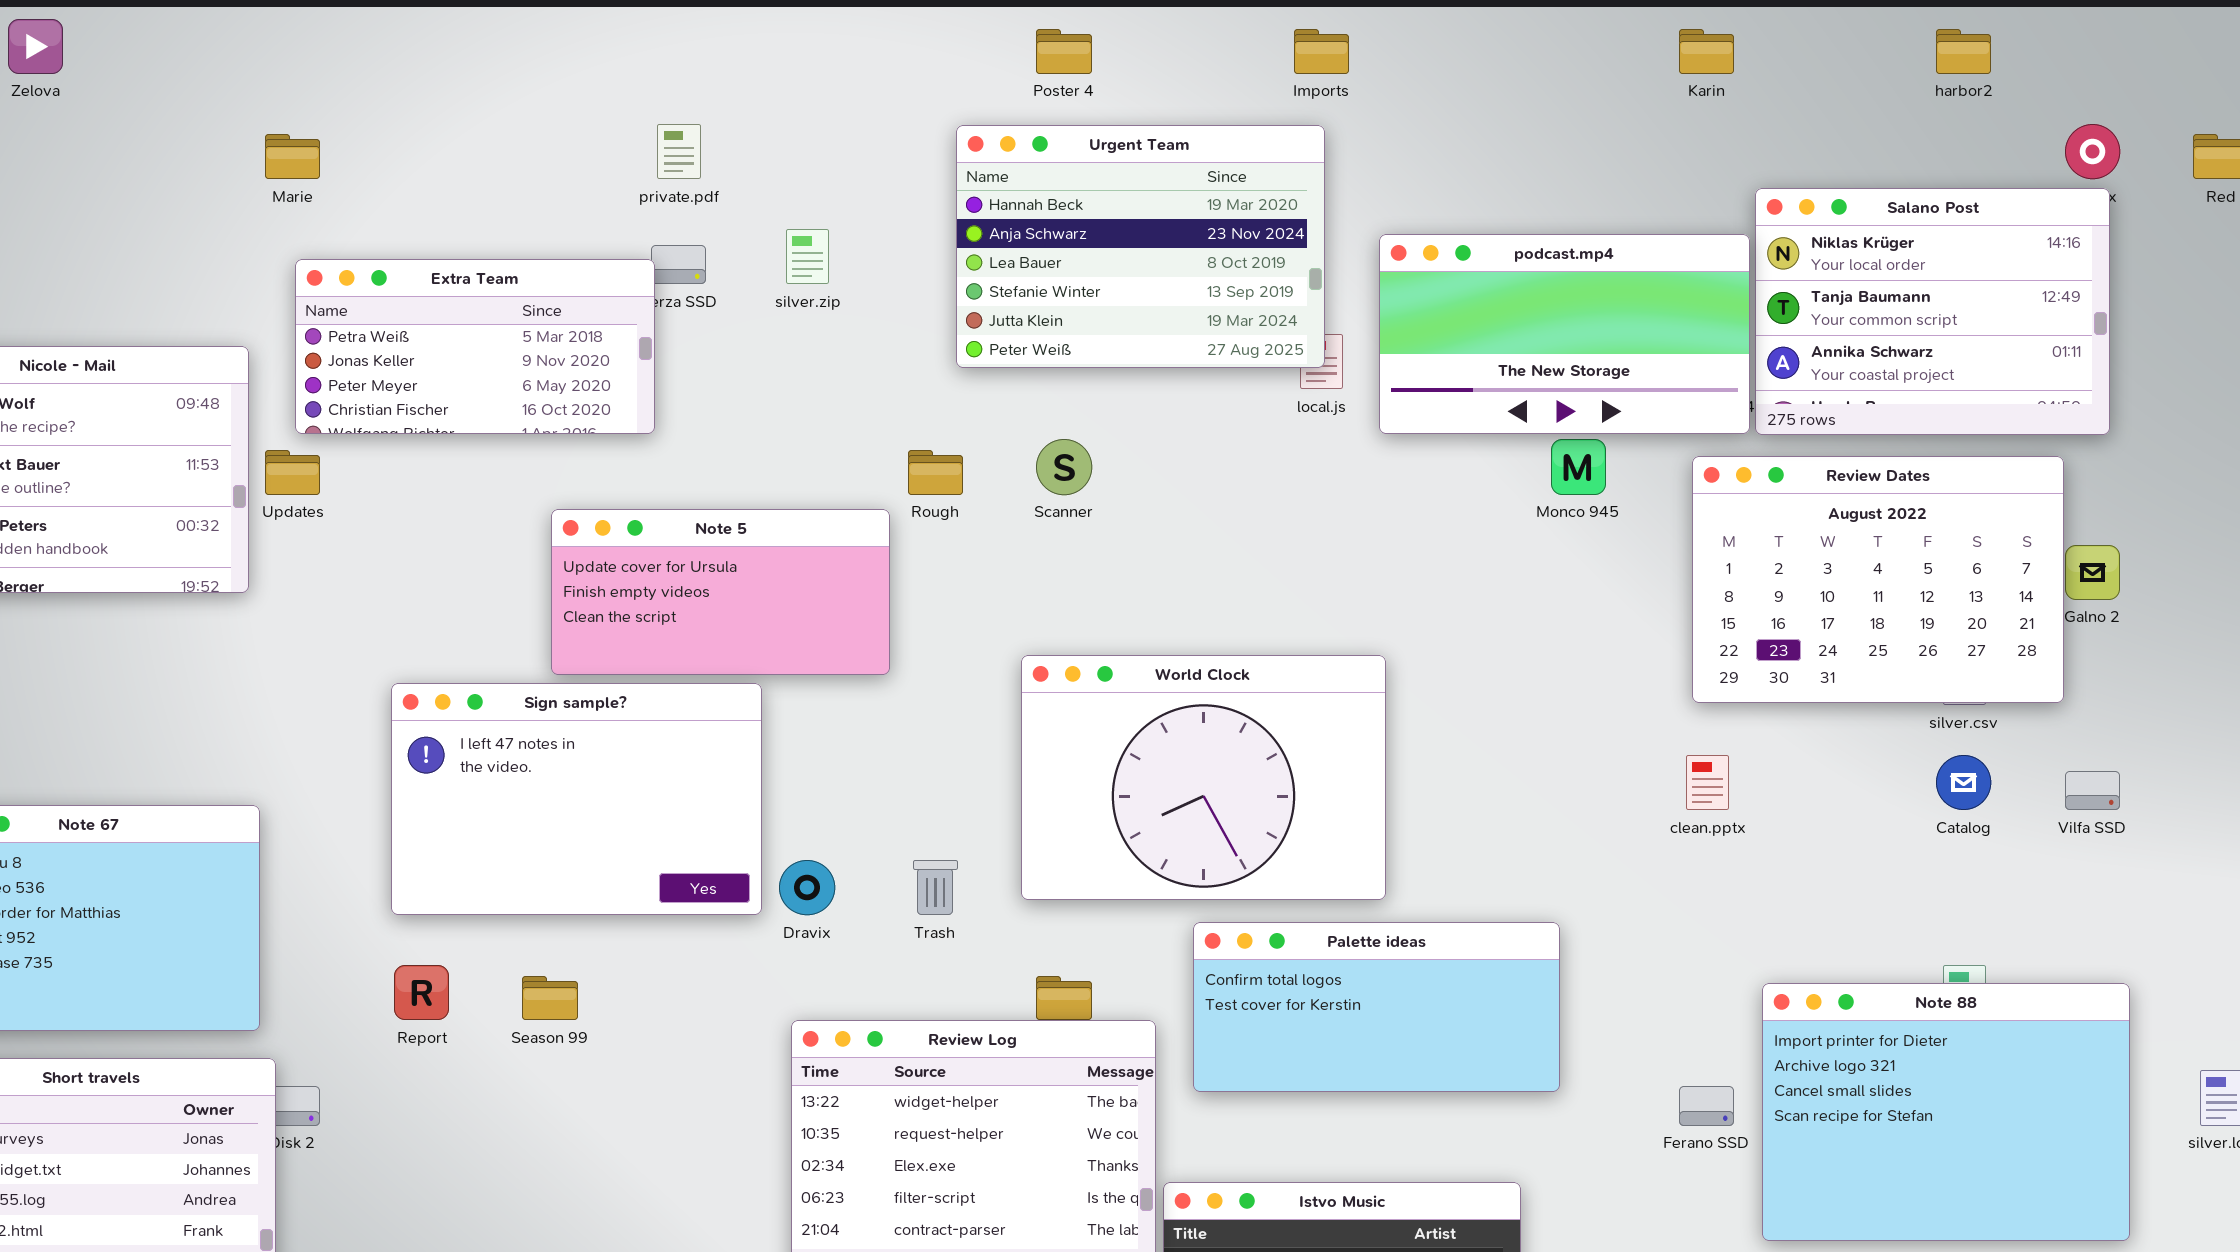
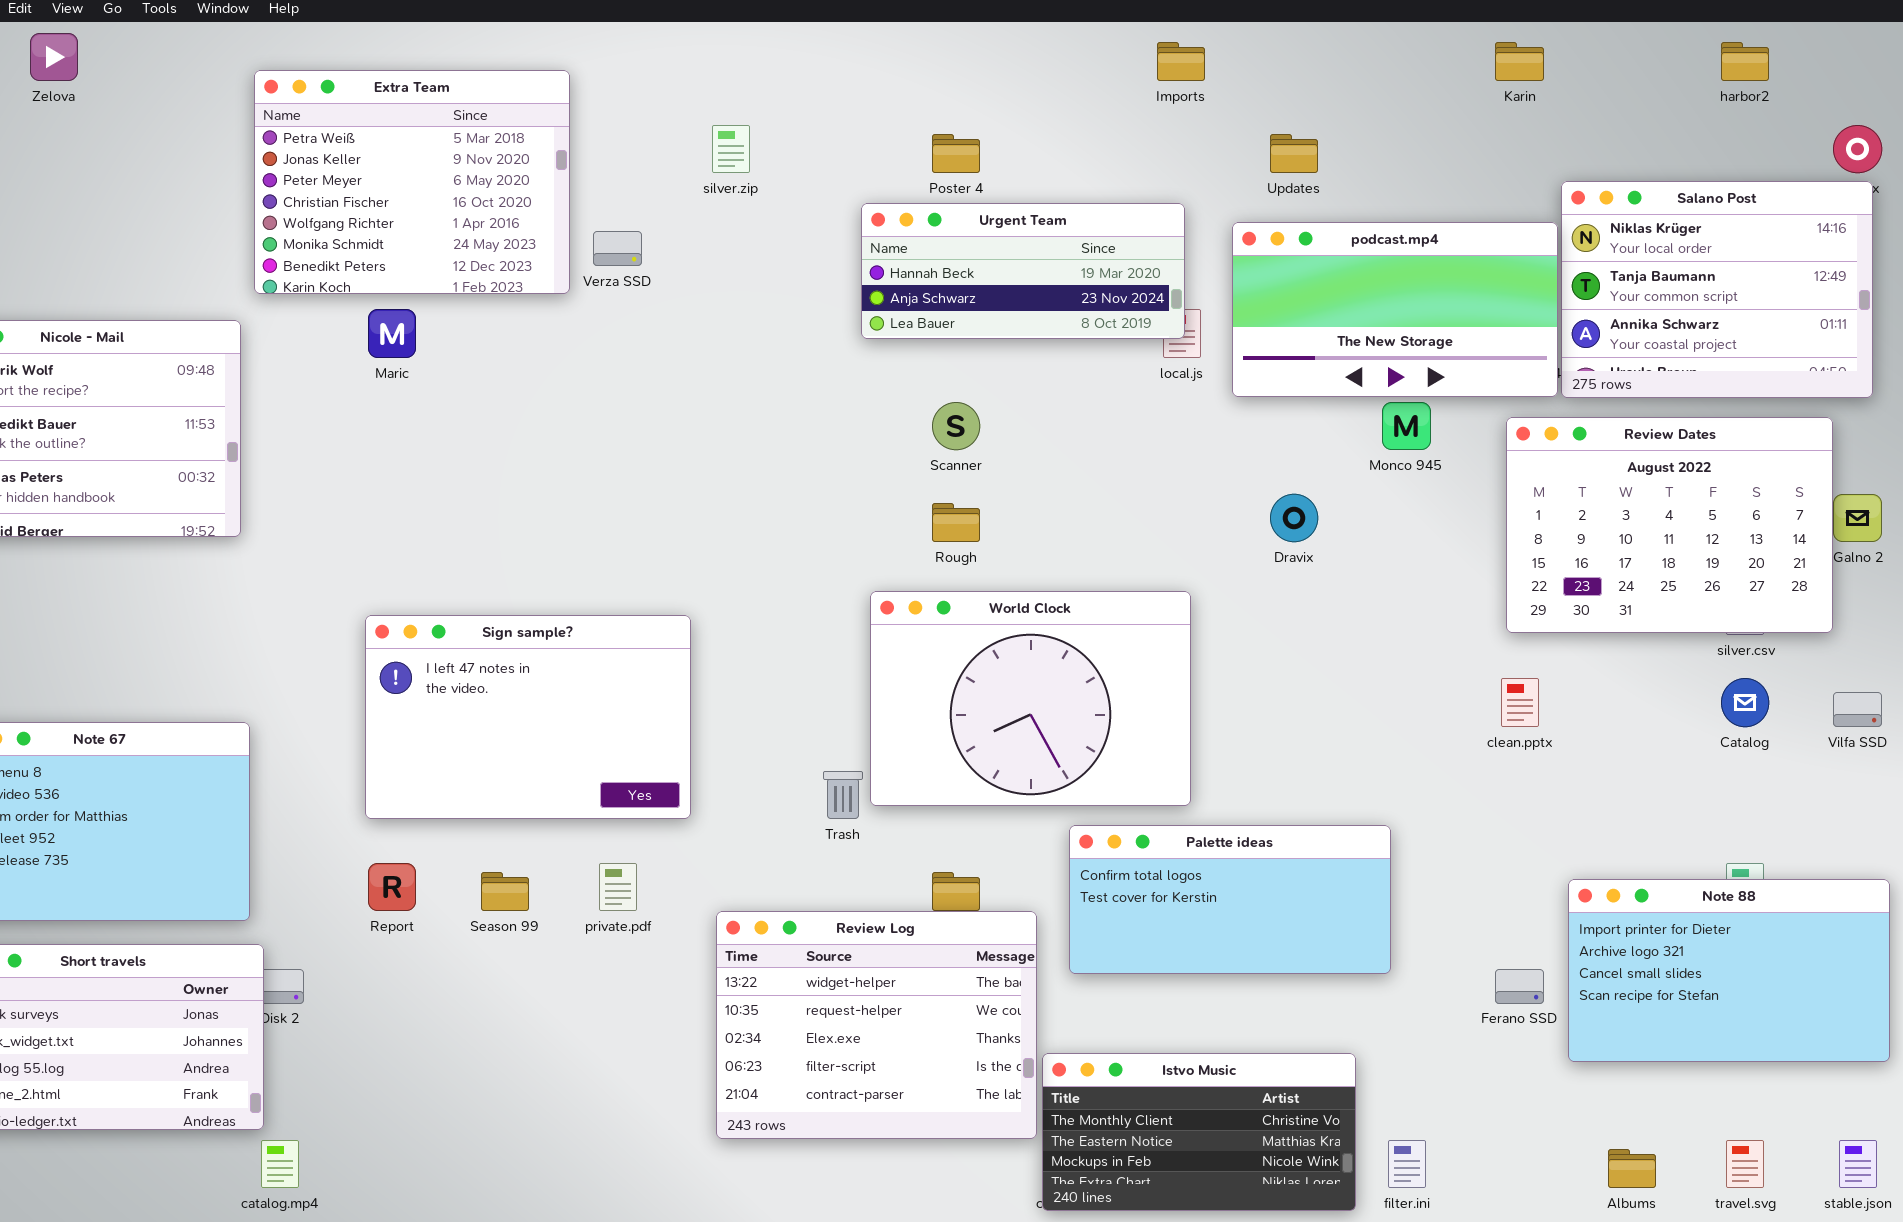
Poster 4: [1036,29,1092,74] -> [932,134,980,173], moved
private.pdf: [657,124,701,179] -> [599,863,637,911], moved
Urgent Team: [956,125,1325,368] -> [861,203,1185,339], resized
silver.zip: [786,229,829,284] -> [712,125,750,173], moved
Extra Team: [295,259,655,434] -> [254,70,570,294], moved, resized
Updates: [265,450,320,495] -> [1270,134,1318,173], moved
Rough: [908,450,963,495] -> [932,503,980,542], moved
Note 5: [551,509,890,675] -> none, closed
World Clock: [1021,655,1386,900] -> [870,591,1191,806], moved
Dravix: [779,860,835,915] -> [1270,494,1318,542], moved
Note 88: [1762,983,2130,1241] -> [1568,879,1890,1062], resized

